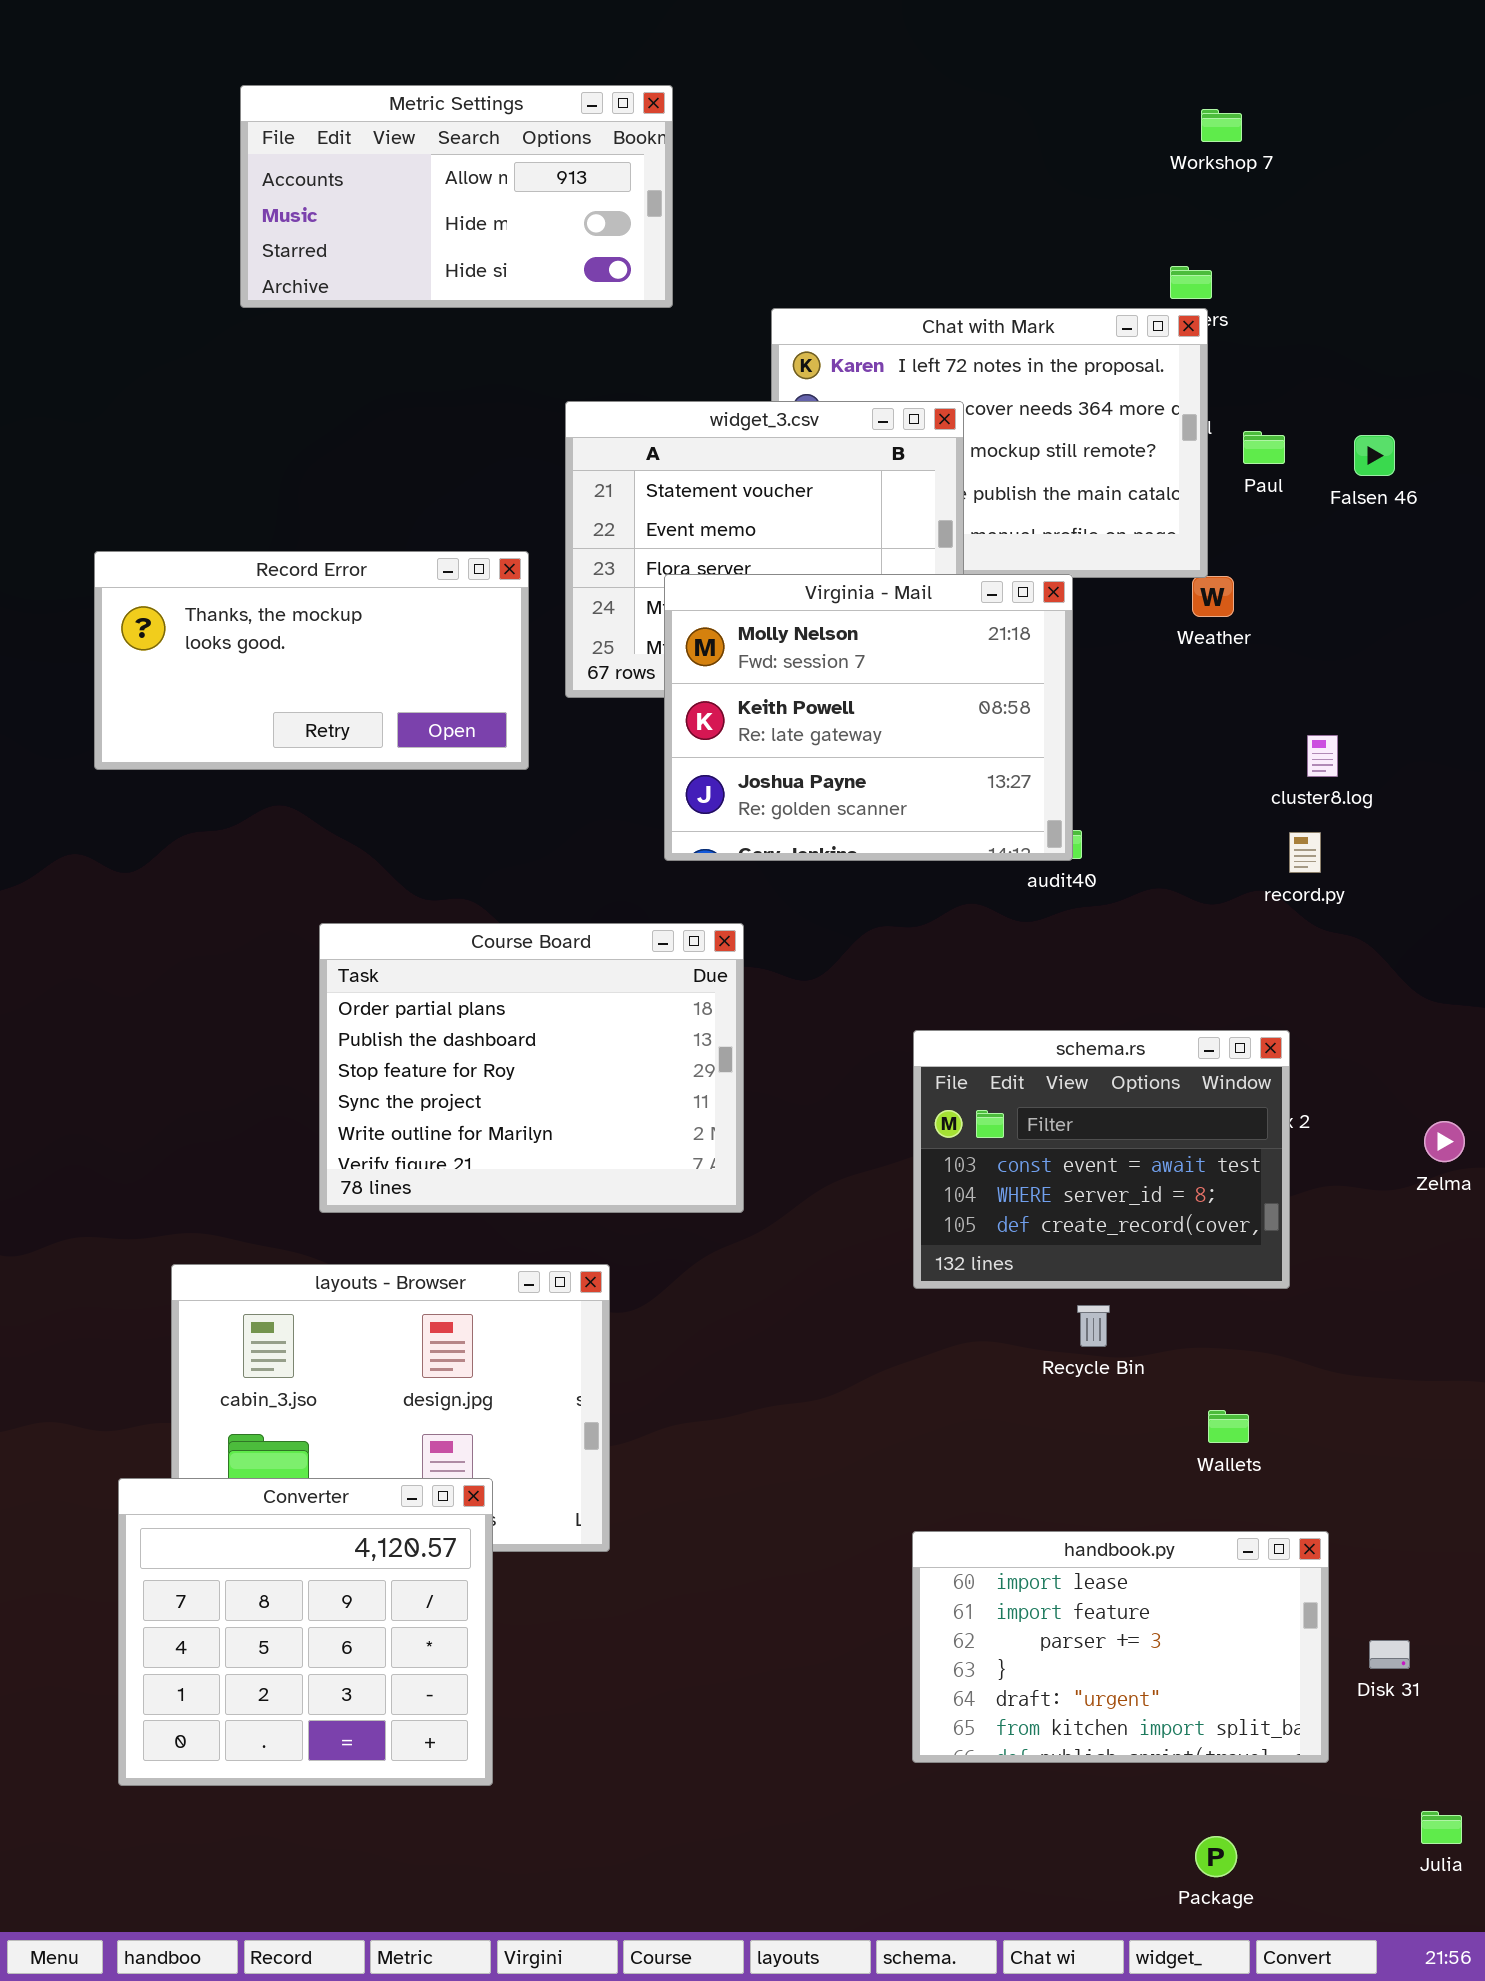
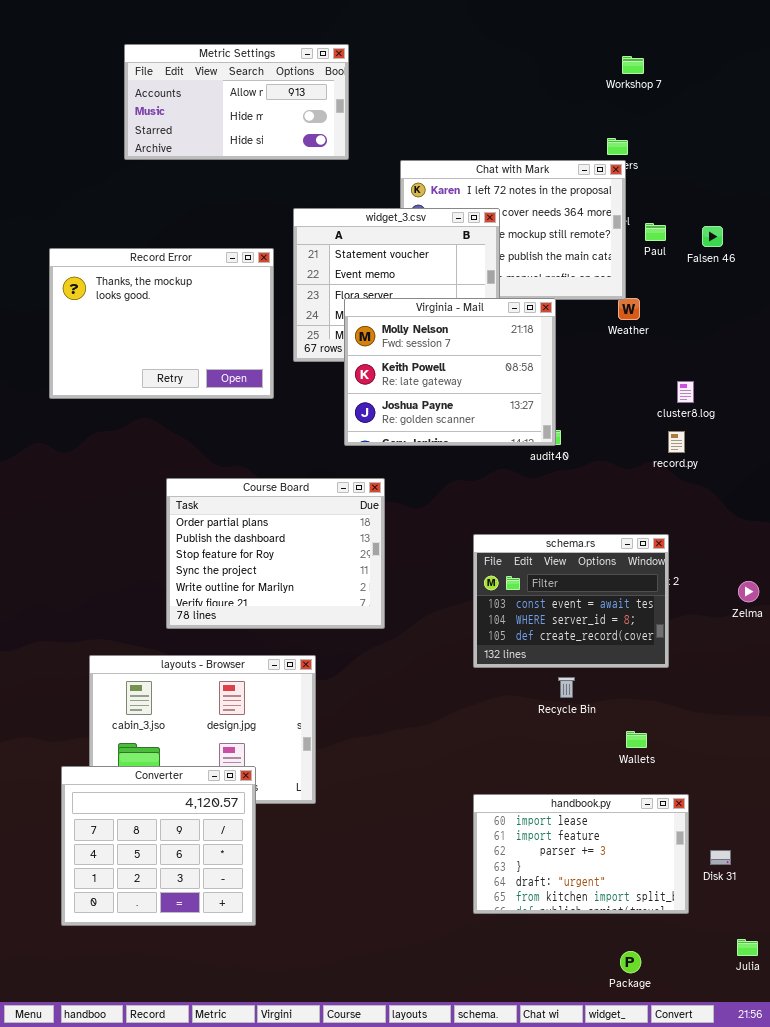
Record Error: [94,551,529,770] -> [49,248,274,399], resized

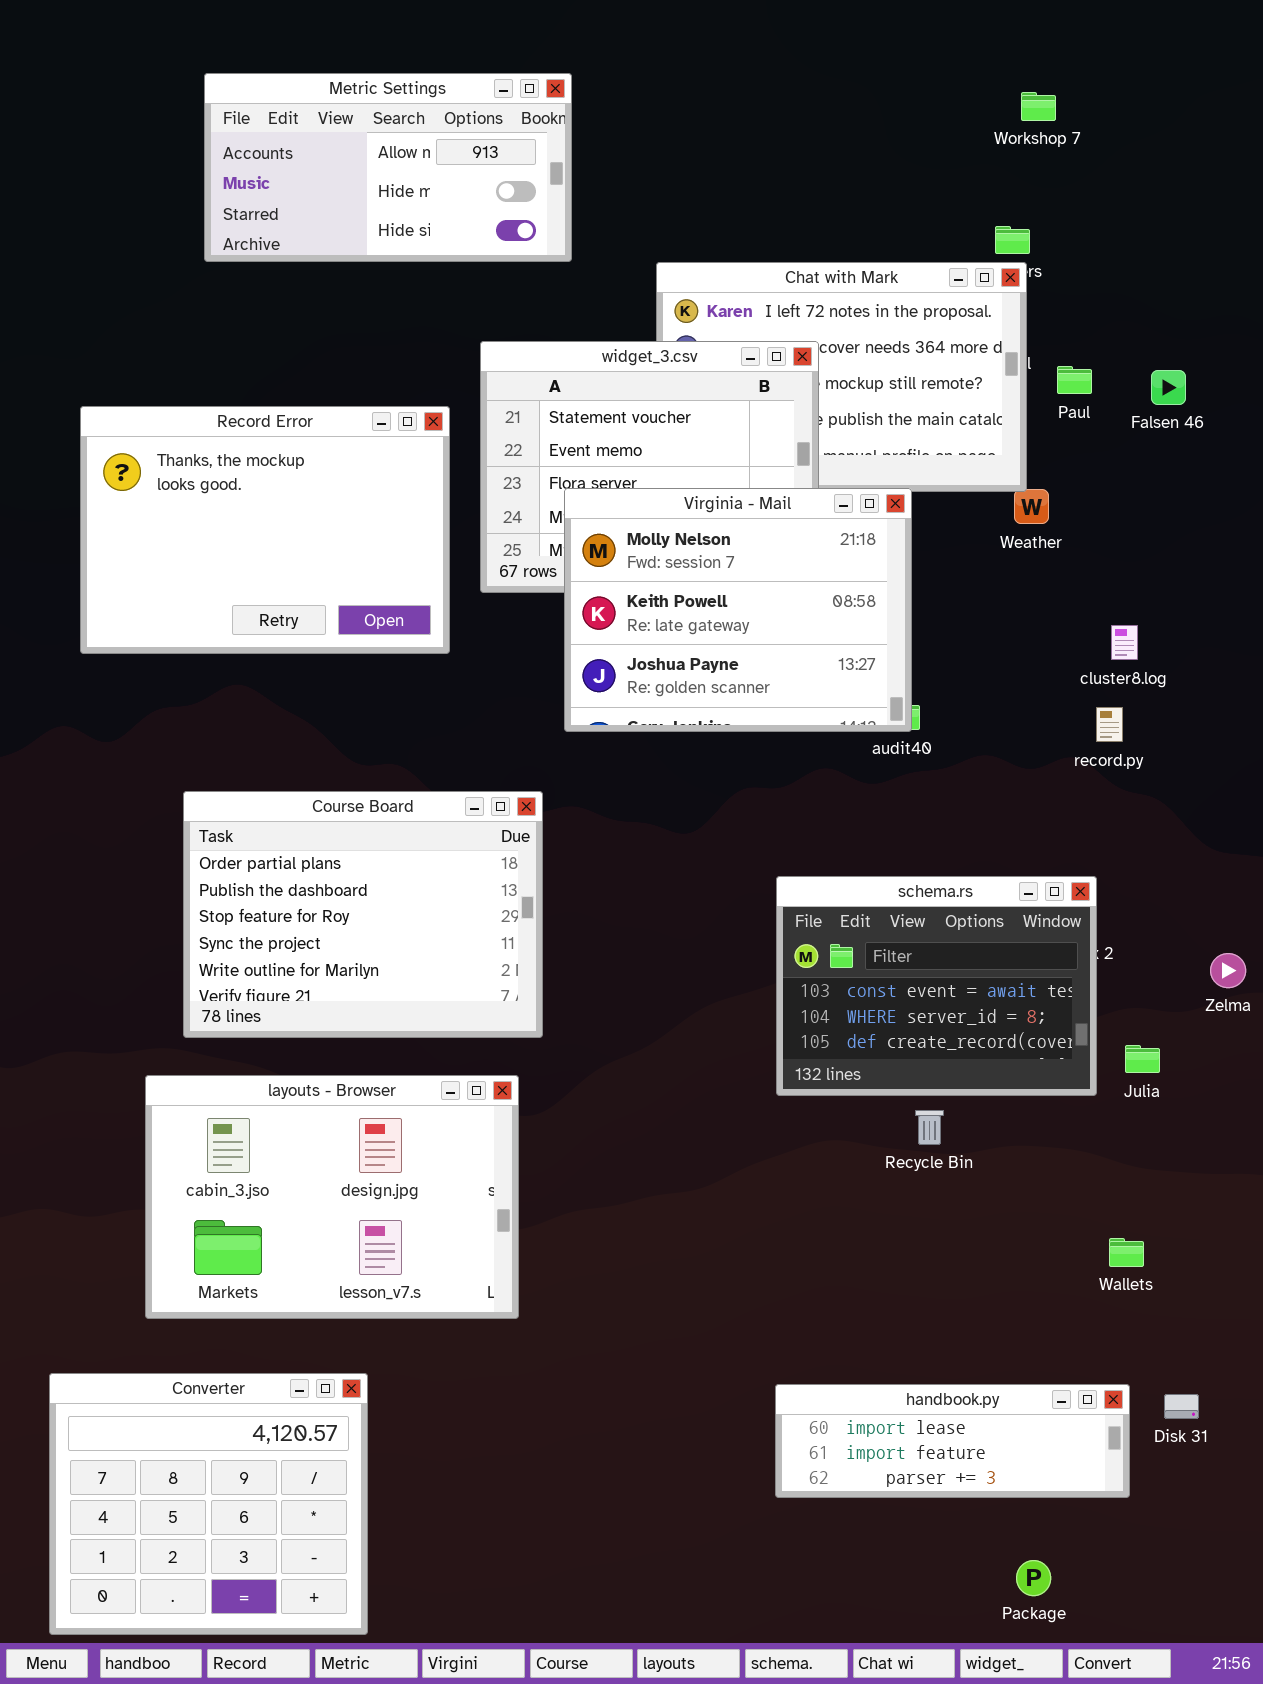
Course Board: [166,478,385,629] -> [183,791,543,1038], moved
Wallets: [626,731,647,748] -> [1109,1238,1144,1267], moved
Converter: [61,766,256,926] -> [49,1373,368,1635], moved
handbook.py: [473,794,689,914] -> [775,1384,1130,1498], resized
Julia: [737,939,758,956] -> [1125,1045,1160,1073], moved

